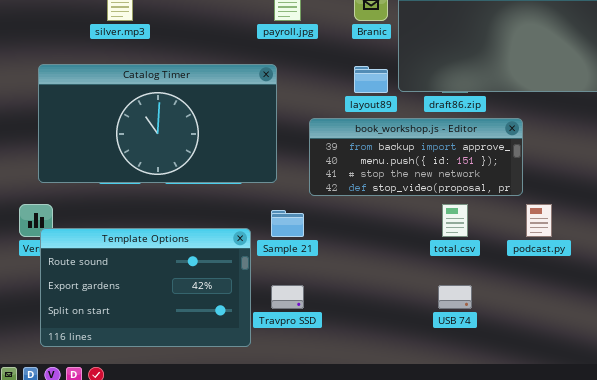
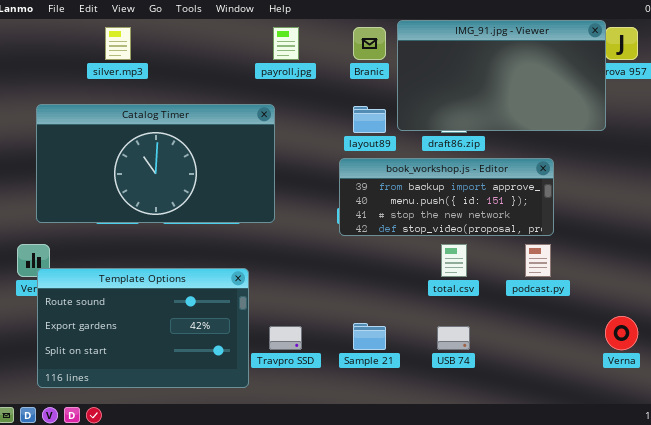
book_workshop.js - Editor: [309,118,523,196] -> [339,158,554,236], moved
Sample 21: [271,210,304,237] -> [353,323,386,350], moved

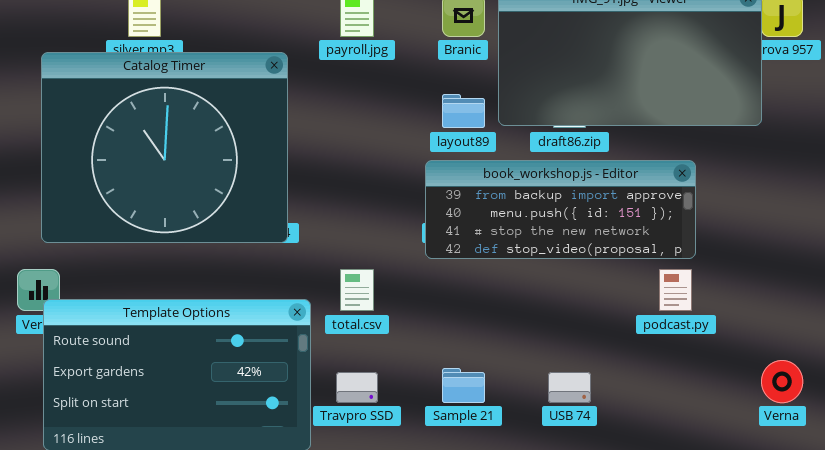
Catalog Timer: [36,104,275,223] -> [41,52,288,243], resized
total.csv: [441,244,467,277] -> [340,269,374,311], moved

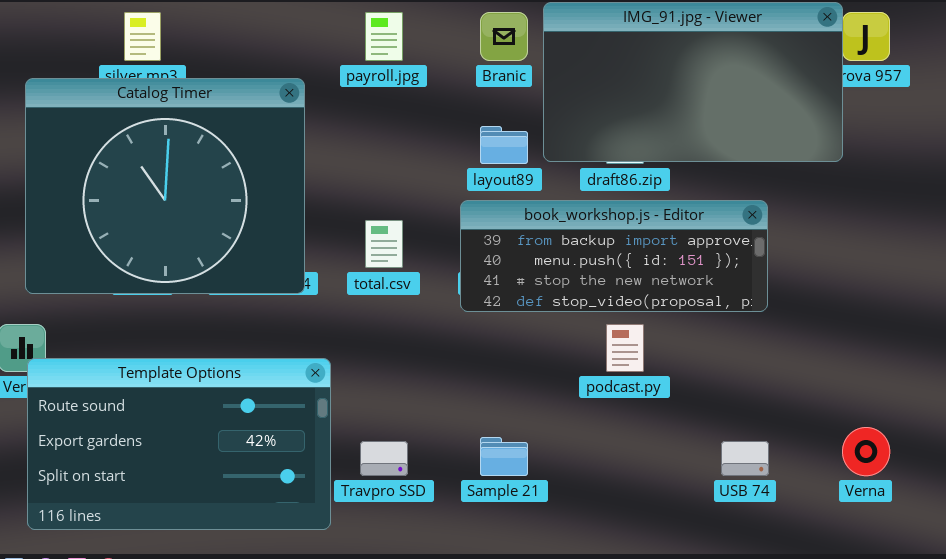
total.csv: [340,269,374,311] -> [365,220,403,268], moved
podcast.py: [659,269,692,311] -> [606,324,644,372], moved
USB 74: [548,372,591,403] -> [721,441,769,476], moved

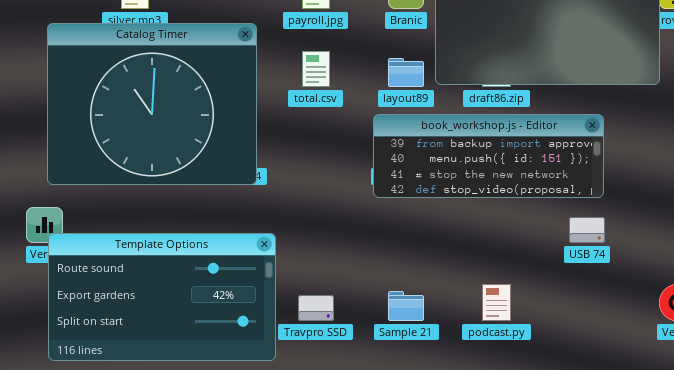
total.csv: [365,220,403,268] -> [302,51,330,87], moved
podcast.py: [606,324,644,372] -> [482,284,511,321], moved
USB 74: [721,441,769,476] -> [569,217,605,243], moved

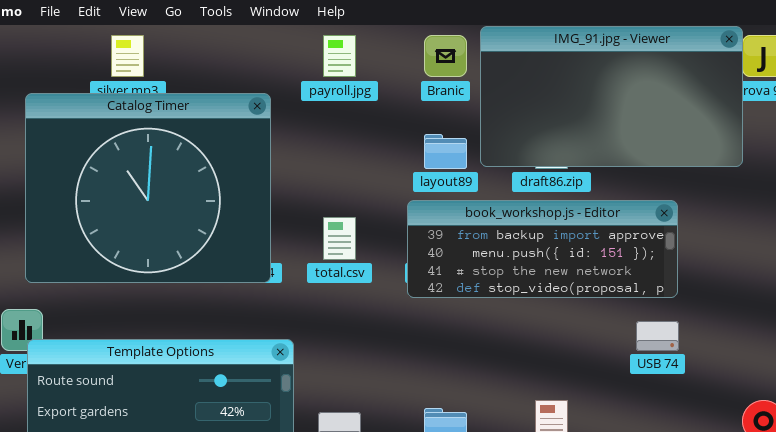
total.csv: [302,51,330,87] -> [323,217,356,260], moved

